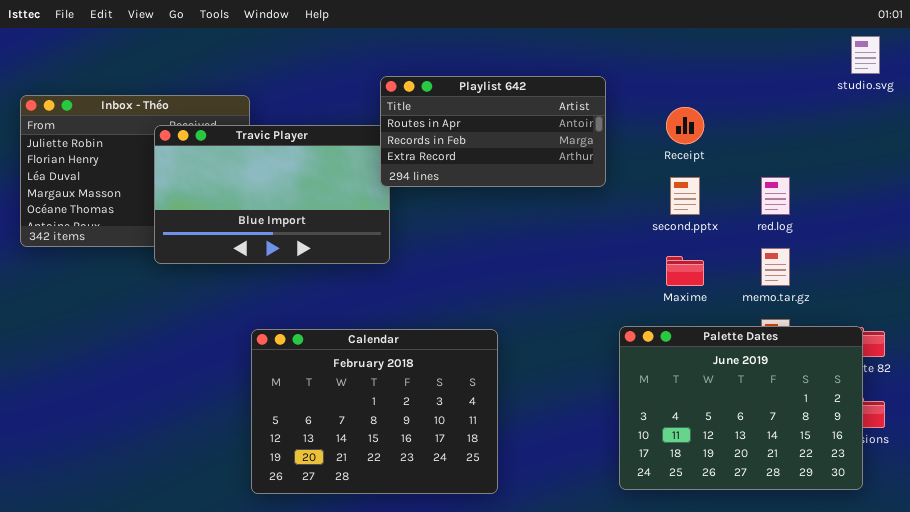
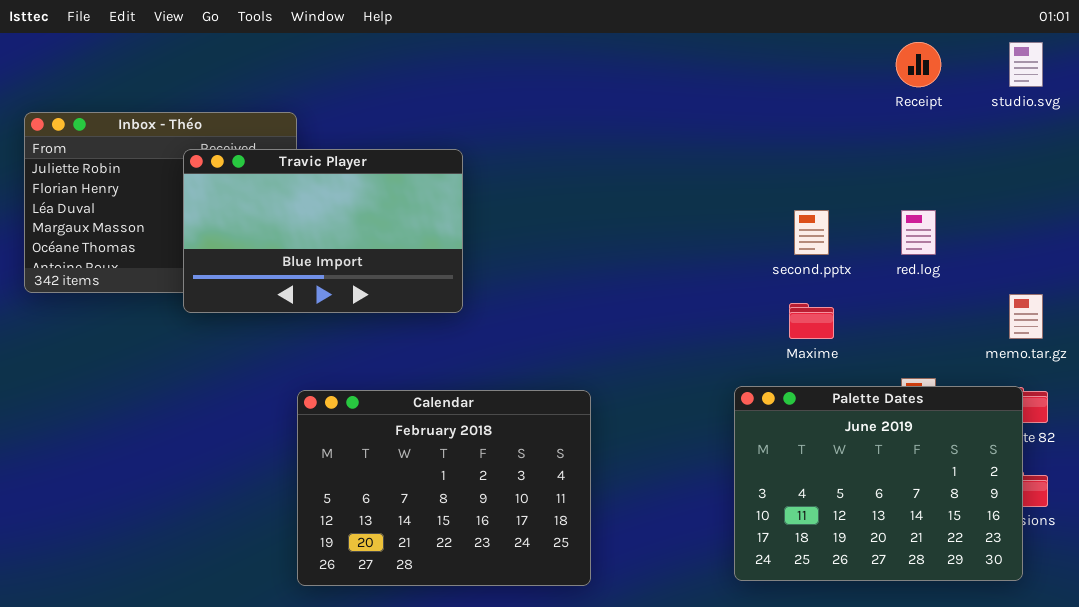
Playlist 642: [380,76,606,187] -> none, closed
Receipt: [666,107,704,144] -> [896,42,941,87], moved
memo.tar.gz: [761,248,790,286] -> [1009,294,1043,339], moved

